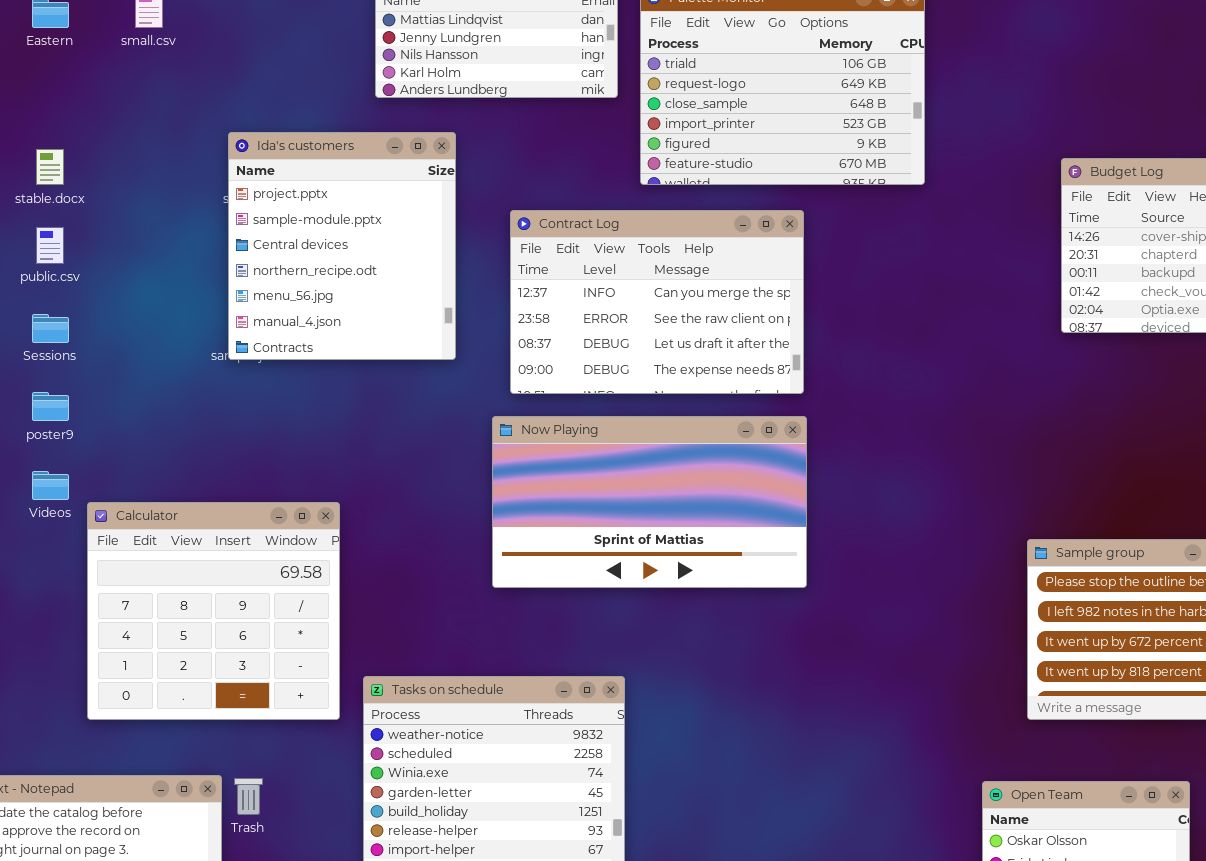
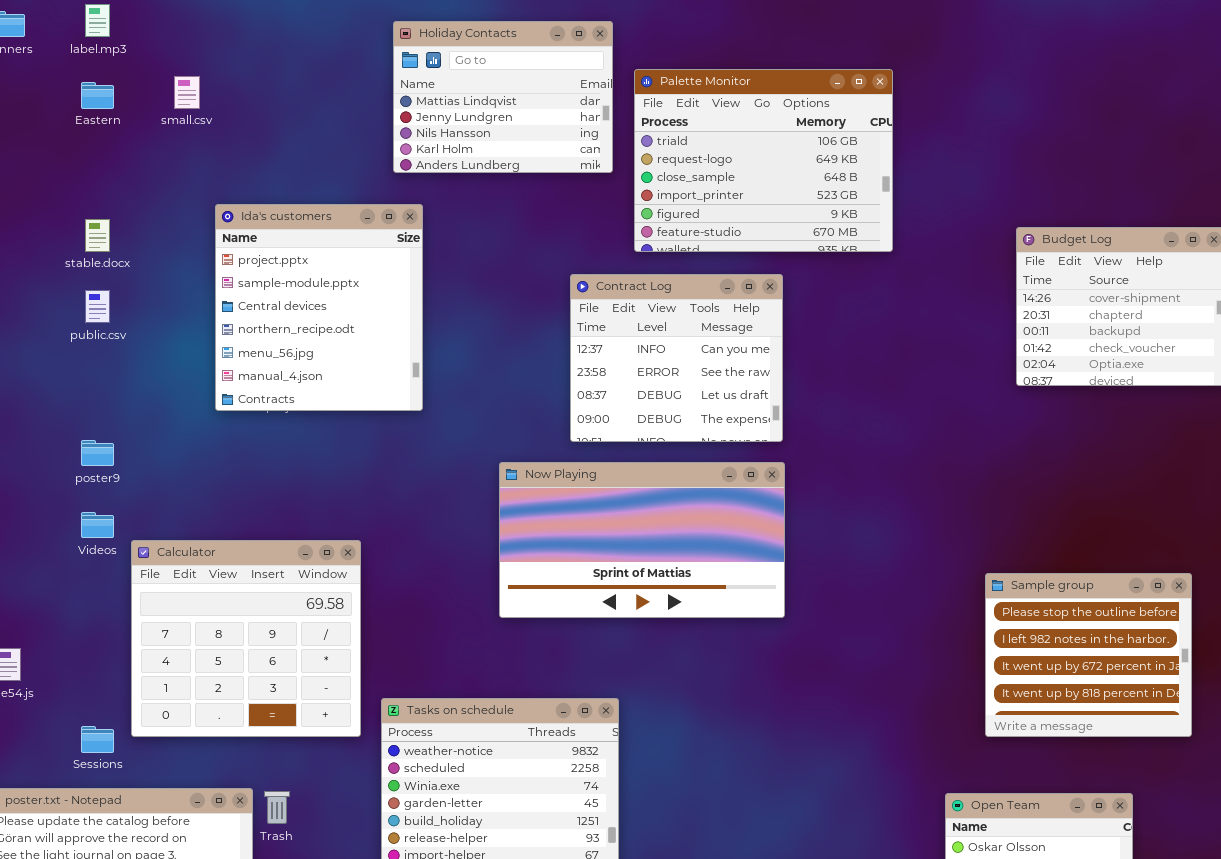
Ida's customers: [228,132,456,360] -> [215,204,423,411], moved
Contract Log: [510,210,804,394] -> [570,274,783,442], resized
Sessions: [32,314,69,343] -> [81,726,114,753], moved

